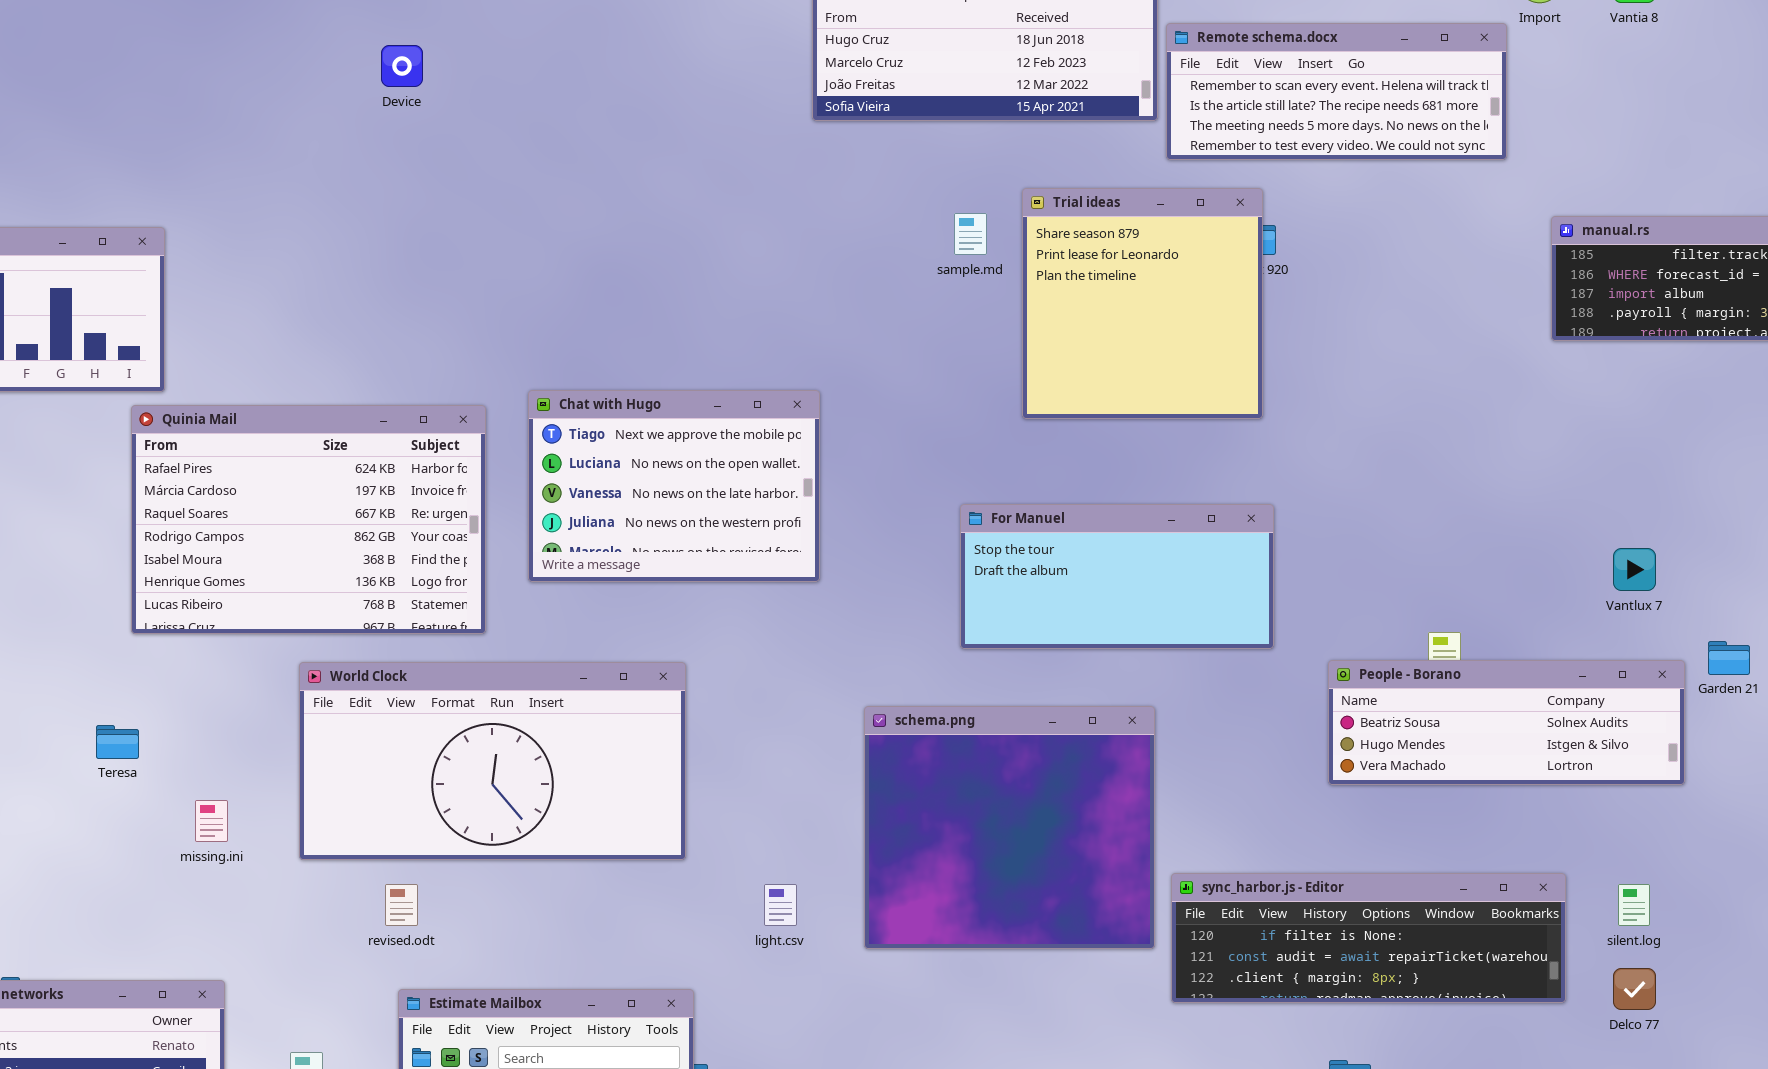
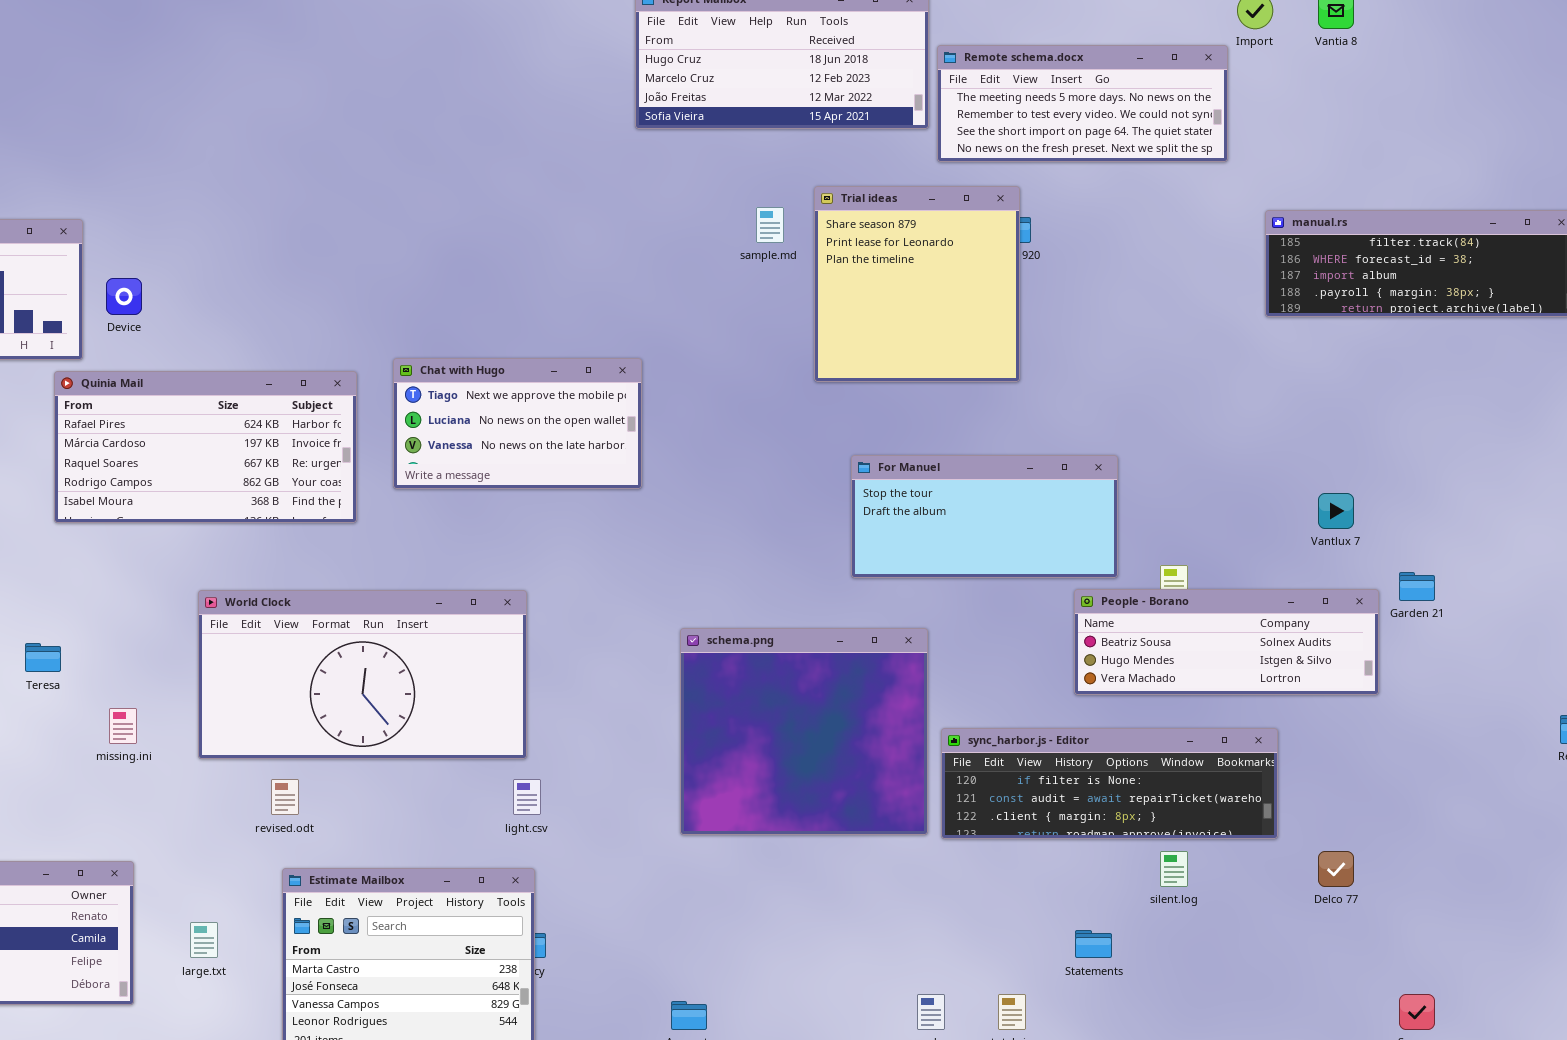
Remote schema.docx: [1166,23,1507,160] -> [937,45,1228,162], scrolled down 2 rows
Device: [381,45,423,87] -> [106,278,142,315], moved
Chat with Hugo: [528,390,820,582] -> [393,358,642,489], resized
Quinia Mail: [131,405,486,634] -> [54,371,357,523], resized
For Manuel: [960,504,1274,649] -> [851,455,1118,578], moved
sync_harbor.js - Editor: [1171,873,1566,1003] -> [941,728,1278,839], moved
light.csv: [764,884,797,926] -> [513,779,541,815], moved
silent.log: [1618,884,1650,926] -> [1160,851,1188,887], moved

